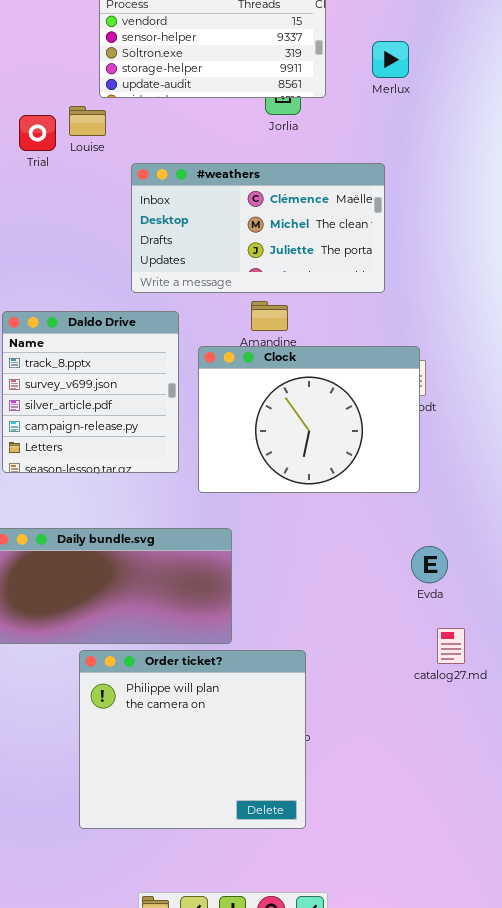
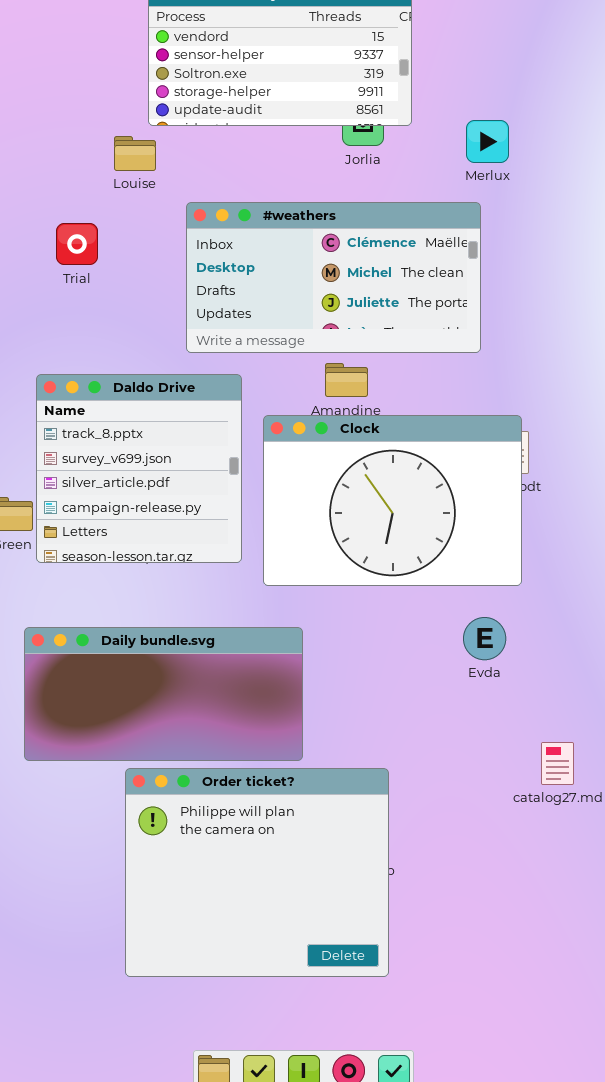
Merlux: [372,41,409,78] -> [466,120,509,163], moved
Trial: [19,115,56,151] -> [56,223,98,265], moved
Evda: [411,546,448,583] -> [463,617,506,660], moved

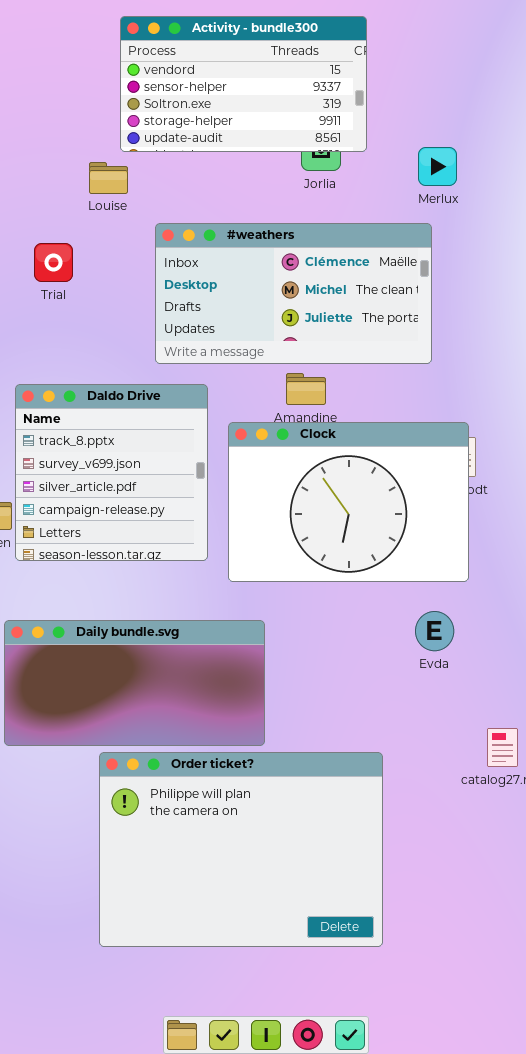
Order ticket?: [125,768,389,977] -> [99,752,383,947], resized

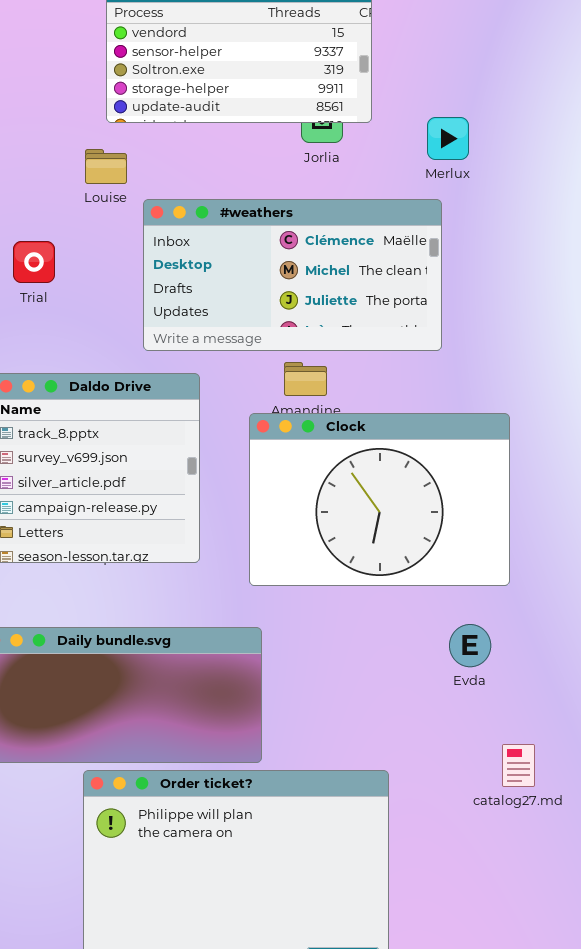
Louise: [89,162,128,194] -> [85,149,127,184], moved
Trial: [34,243,73,282] -> [13,241,55,283], moved
Clock: [228,422,469,582] -> [249,413,510,586], moved
Evda: [415,611,454,651] -> [449,624,491,667], moved

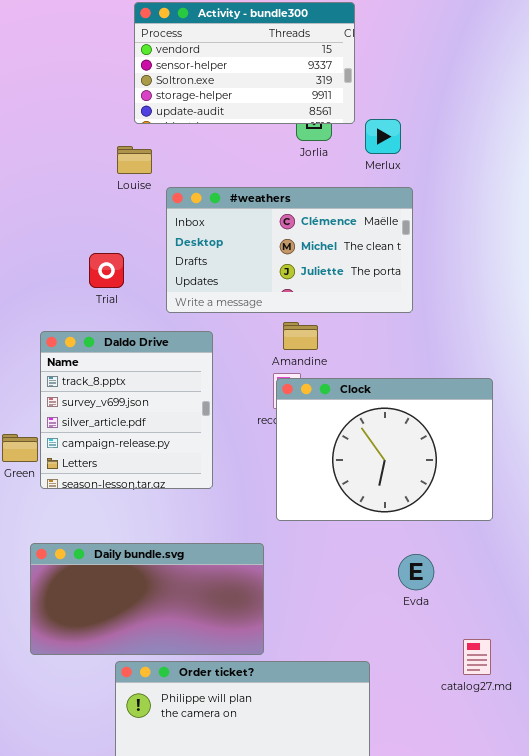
Merlux: [427,117,469,160] -> [365,119,401,154], moved
Trial: [13,241,55,283] -> [89,253,124,288], moved
Clock: [249,413,510,586] -> [276,378,493,521], moved
Evda: [449,624,491,667] -> [398,554,434,590], moved

